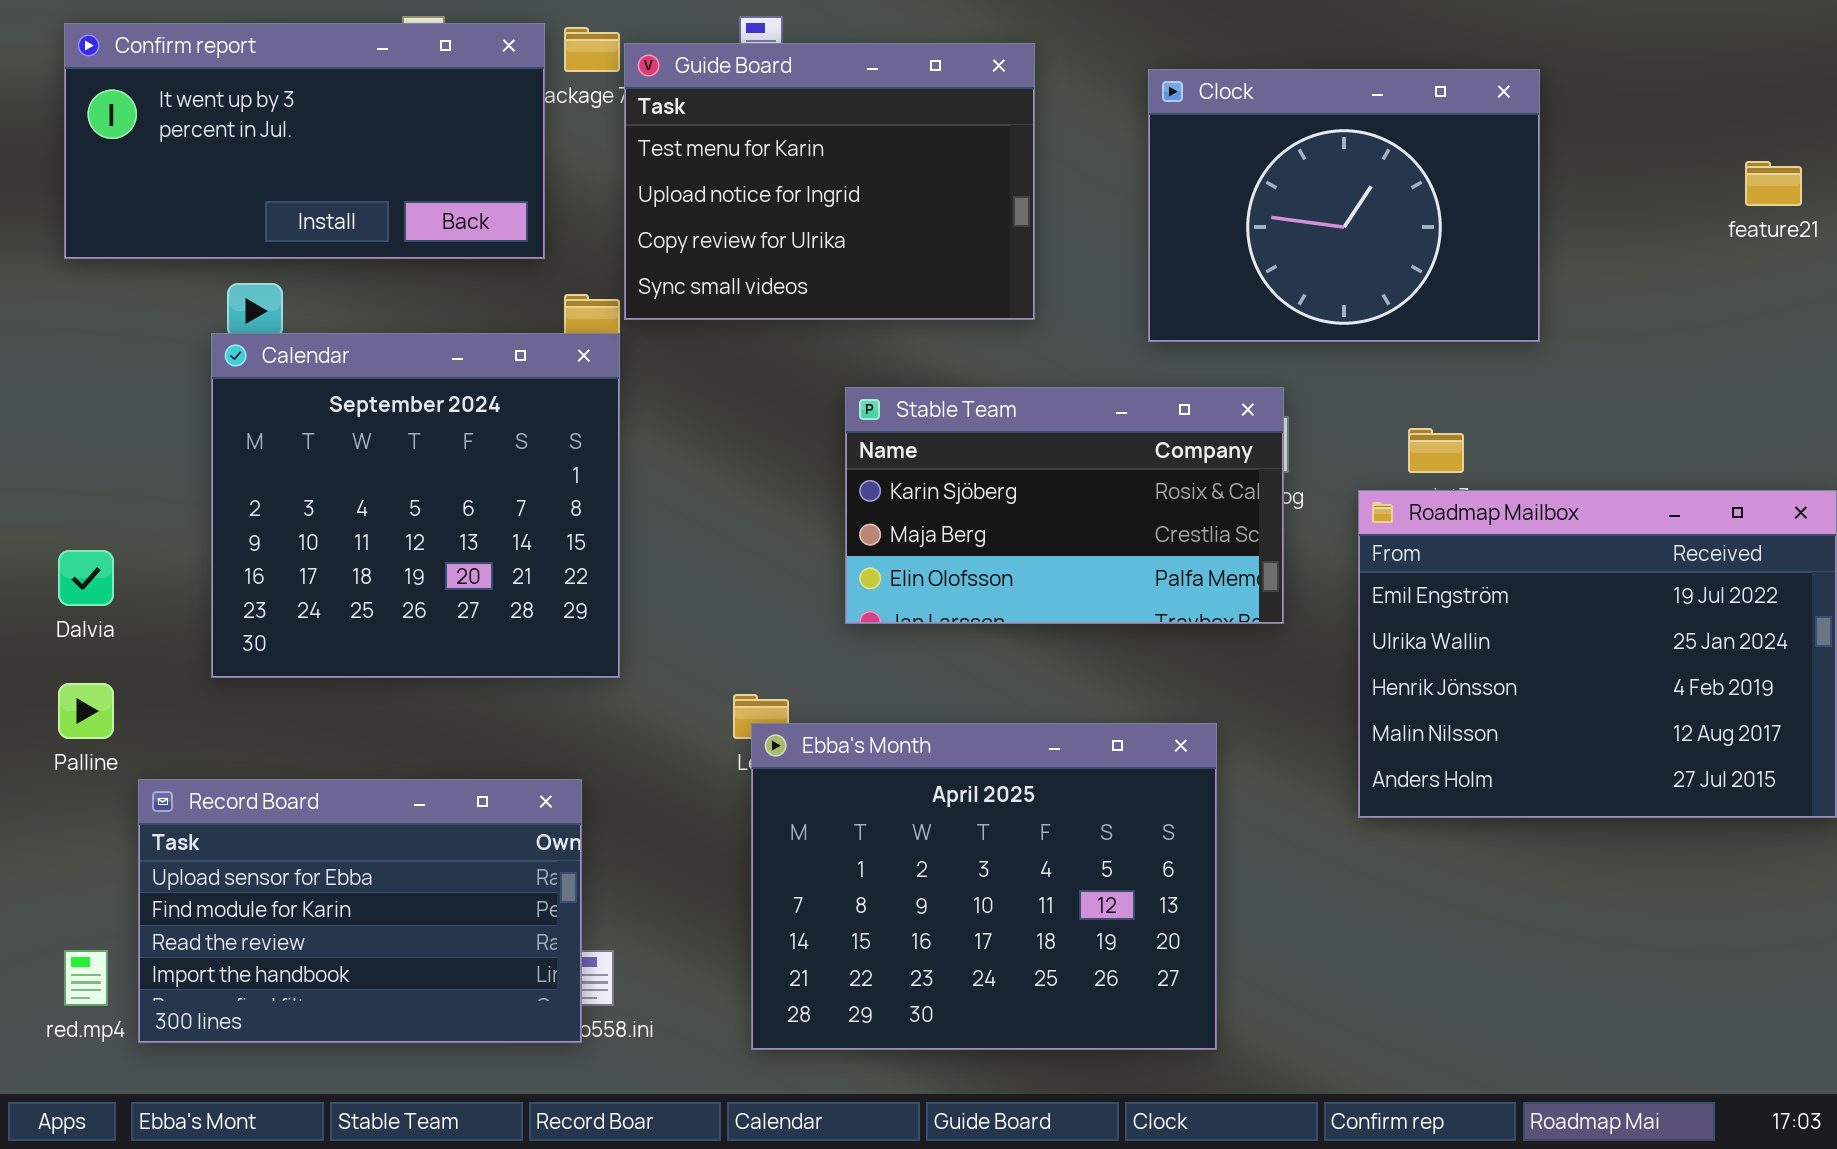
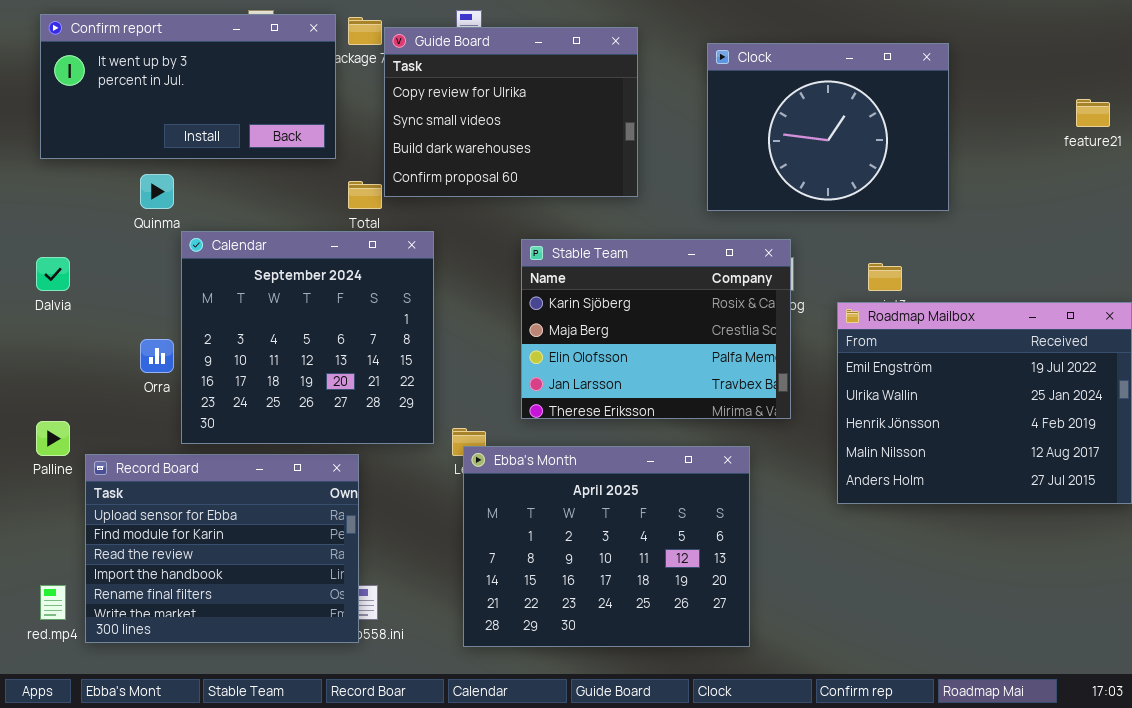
Guide Board: [624,43,1035,320] -> [384,27,638,197], scrolled down 2 rows
Calendar: [211,333,620,678] -> [181,231,434,444], moved
Stable Team: [845,387,1284,624] -> [521,239,791,419], resized
Dalvia: [58,550,114,606] -> [36,257,70,291], moved
Record Board: [138,779,582,1043] -> [85,454,359,643], resized

